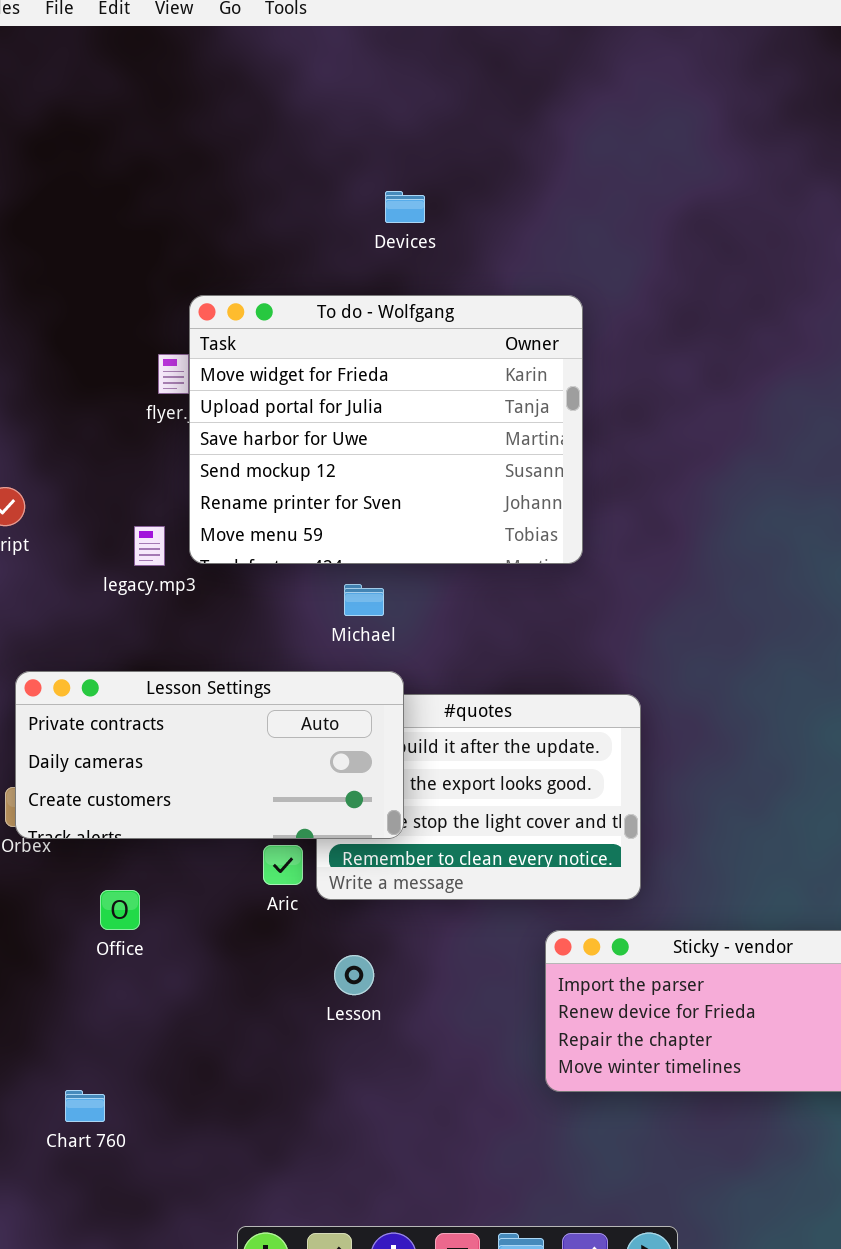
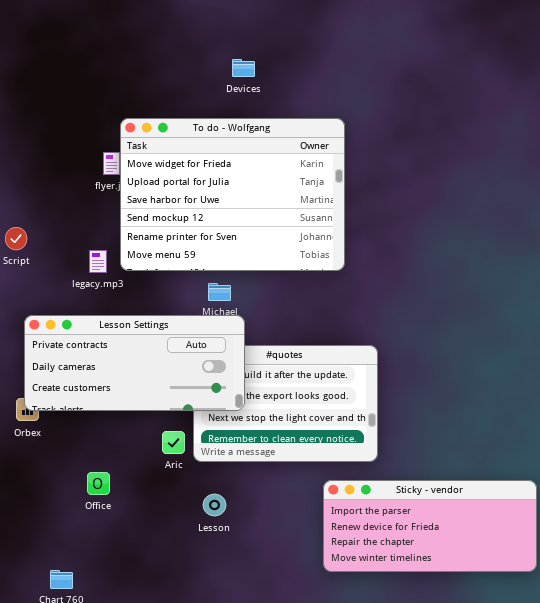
Lesson Settings: [15,671,404,839] -> [24,315,245,411], moved
Office: [100,890,140,930] -> [87,472,110,495], moved

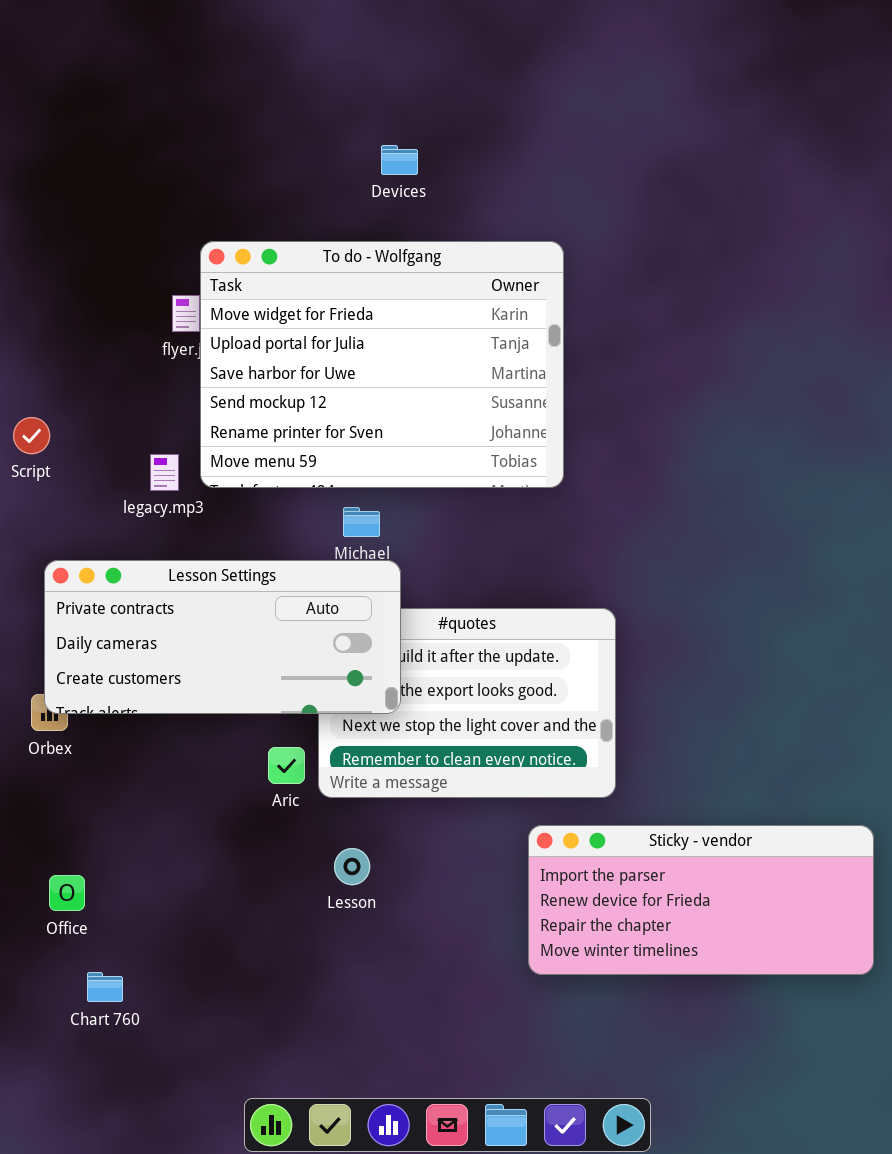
Office: [87,472,110,495] -> [49,875,85,911], moved

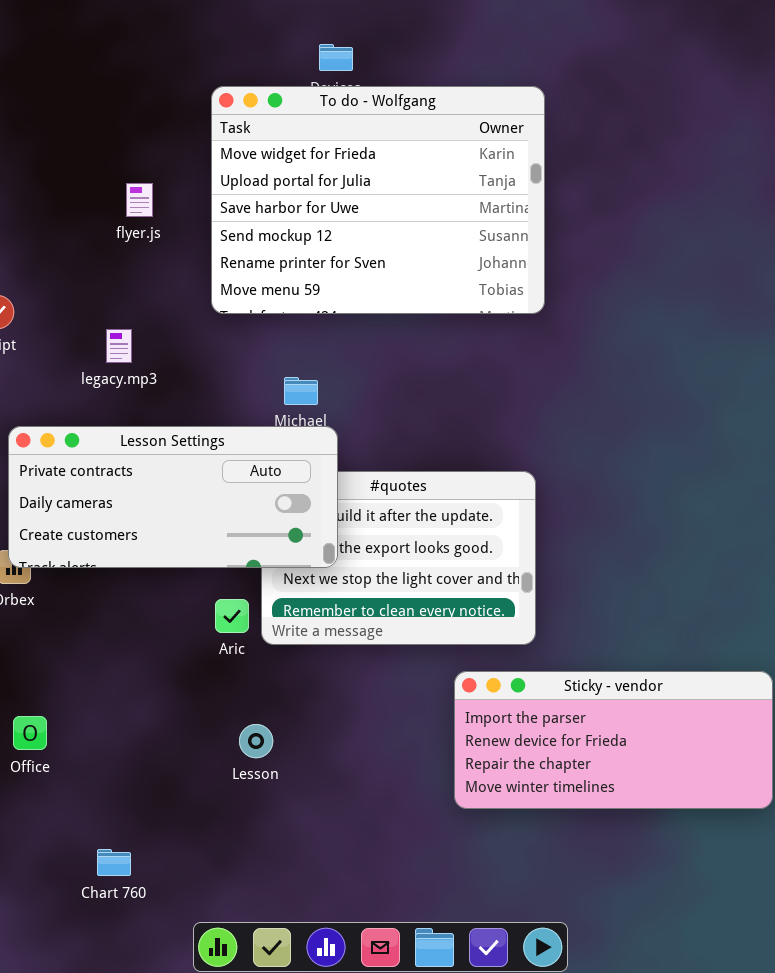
To do - Wolfgang: [200,241,564,488] -> [211,86,545,314], moved
Lesson: [334,848,370,885] -> [239,724,273,758], moved
Chart 760: [87,972,123,1002] -> [97,849,131,876], moved

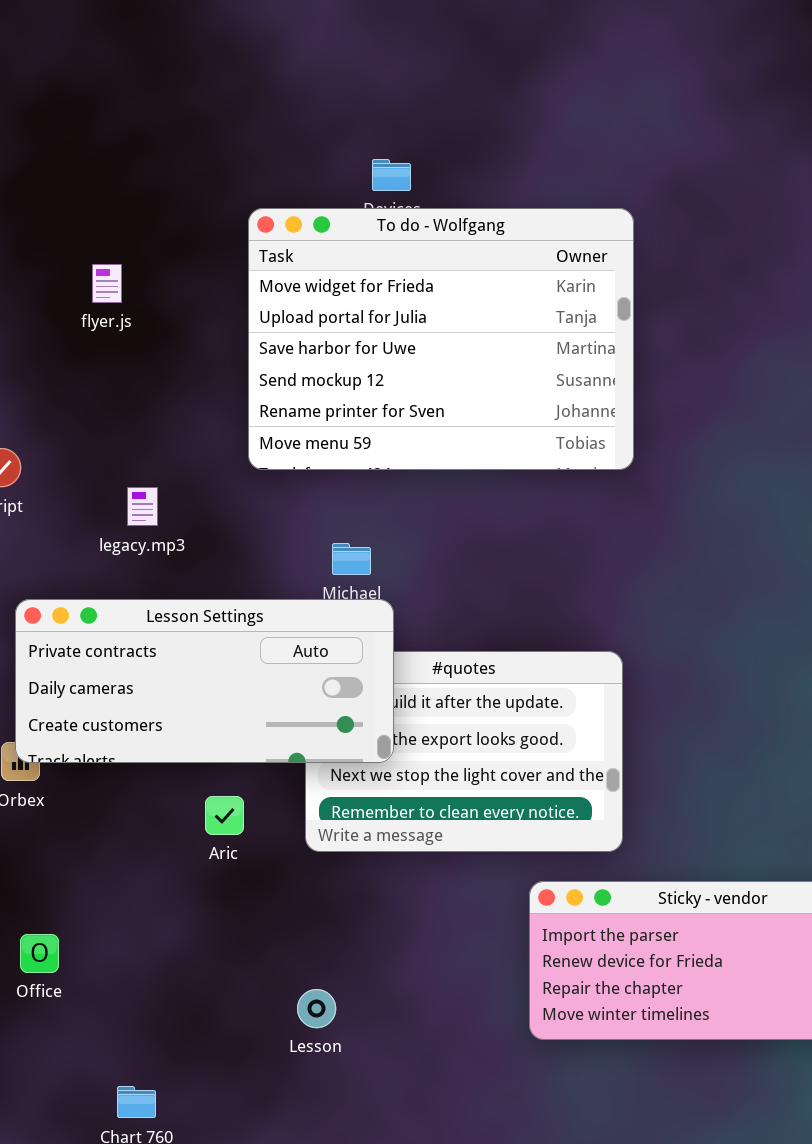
flyer.js: [126,183,153,217] -> [92,264,122,303], moved
Aric: [215,599,249,633] -> [205,796,244,835], moved
Lesson: [239,724,273,758] -> [297,989,336,1028], moved

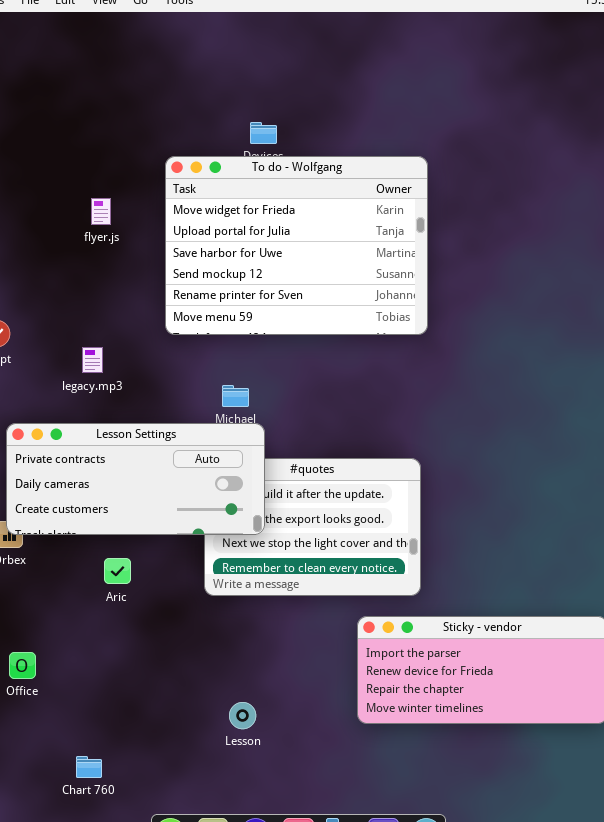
flyer.js: [92,264,122,303] -> [91,198,111,225], moved
Aric: [205,796,244,835] -> [104,558,131,584], moved
Lesson: [297,989,336,1028] -> [229,702,256,729], moved

